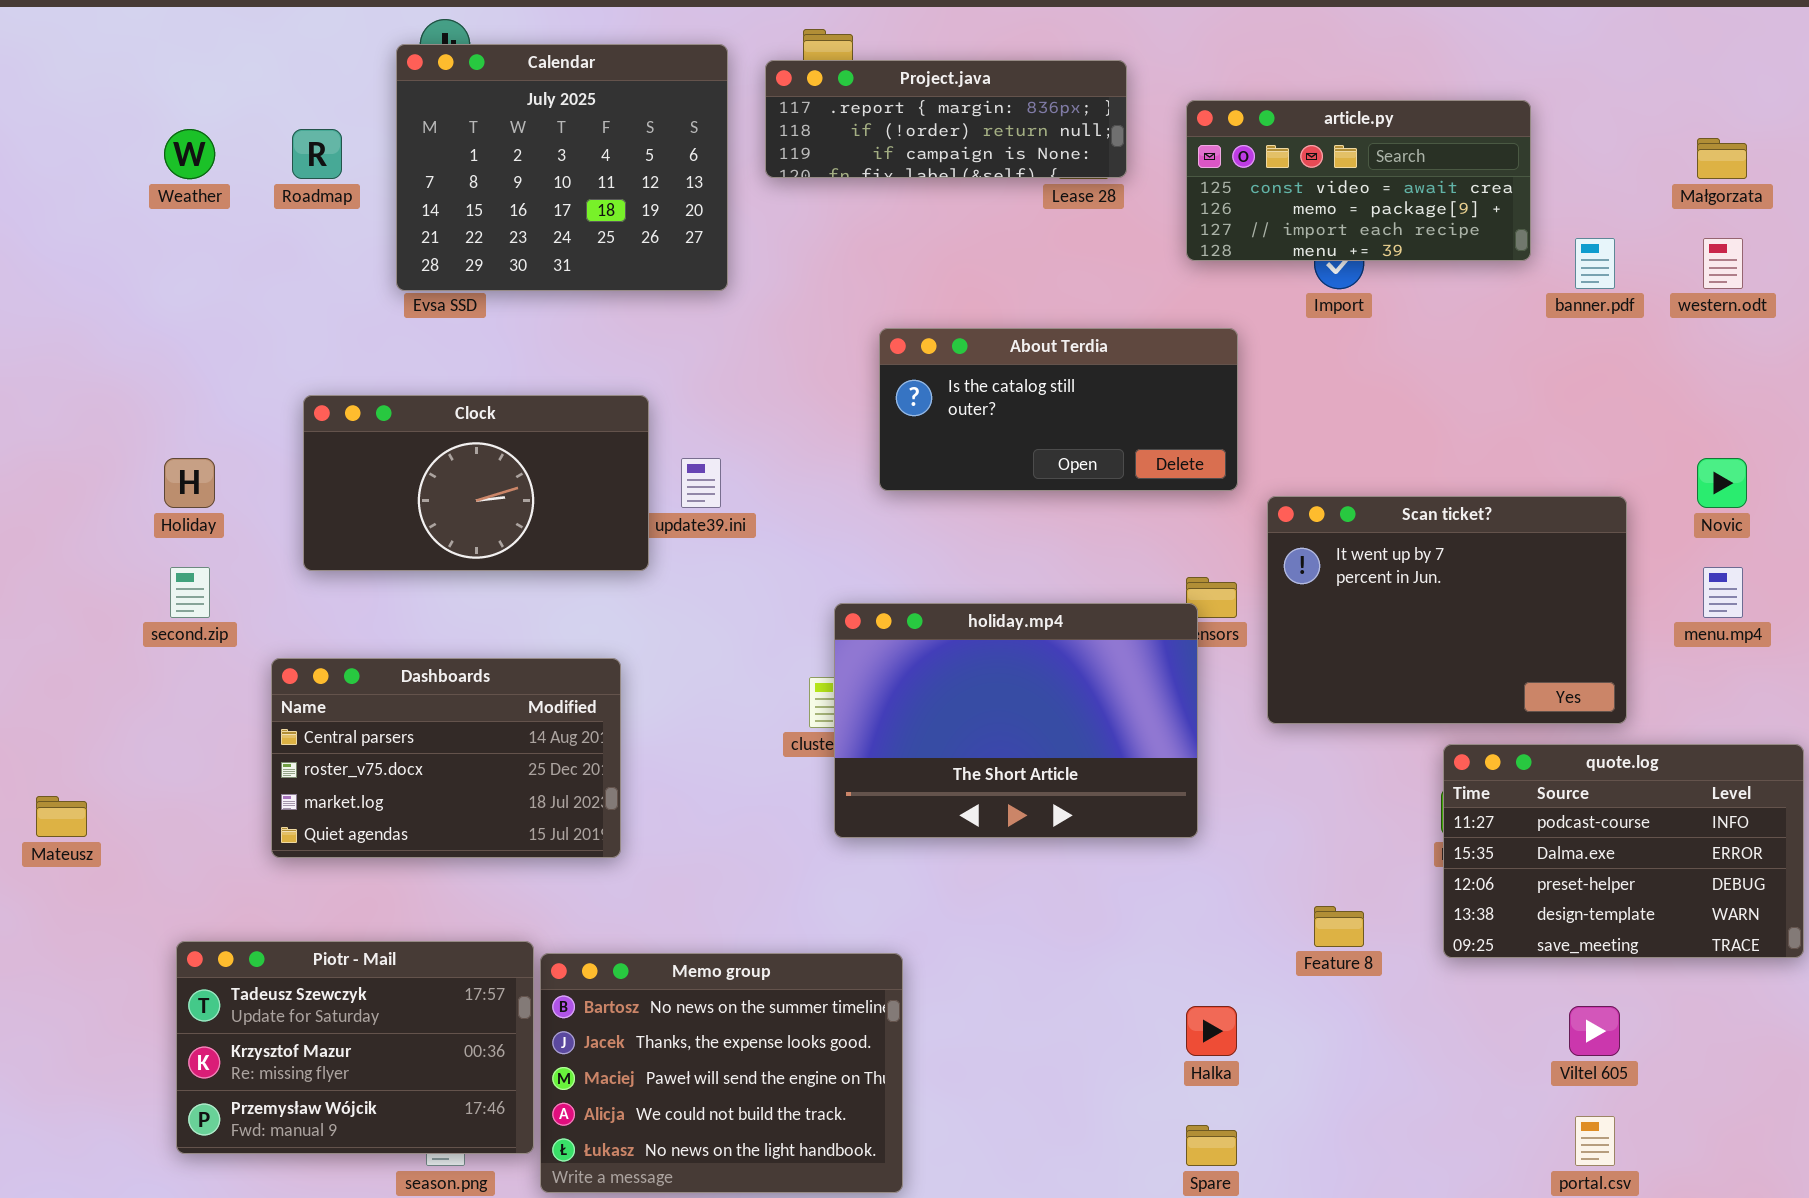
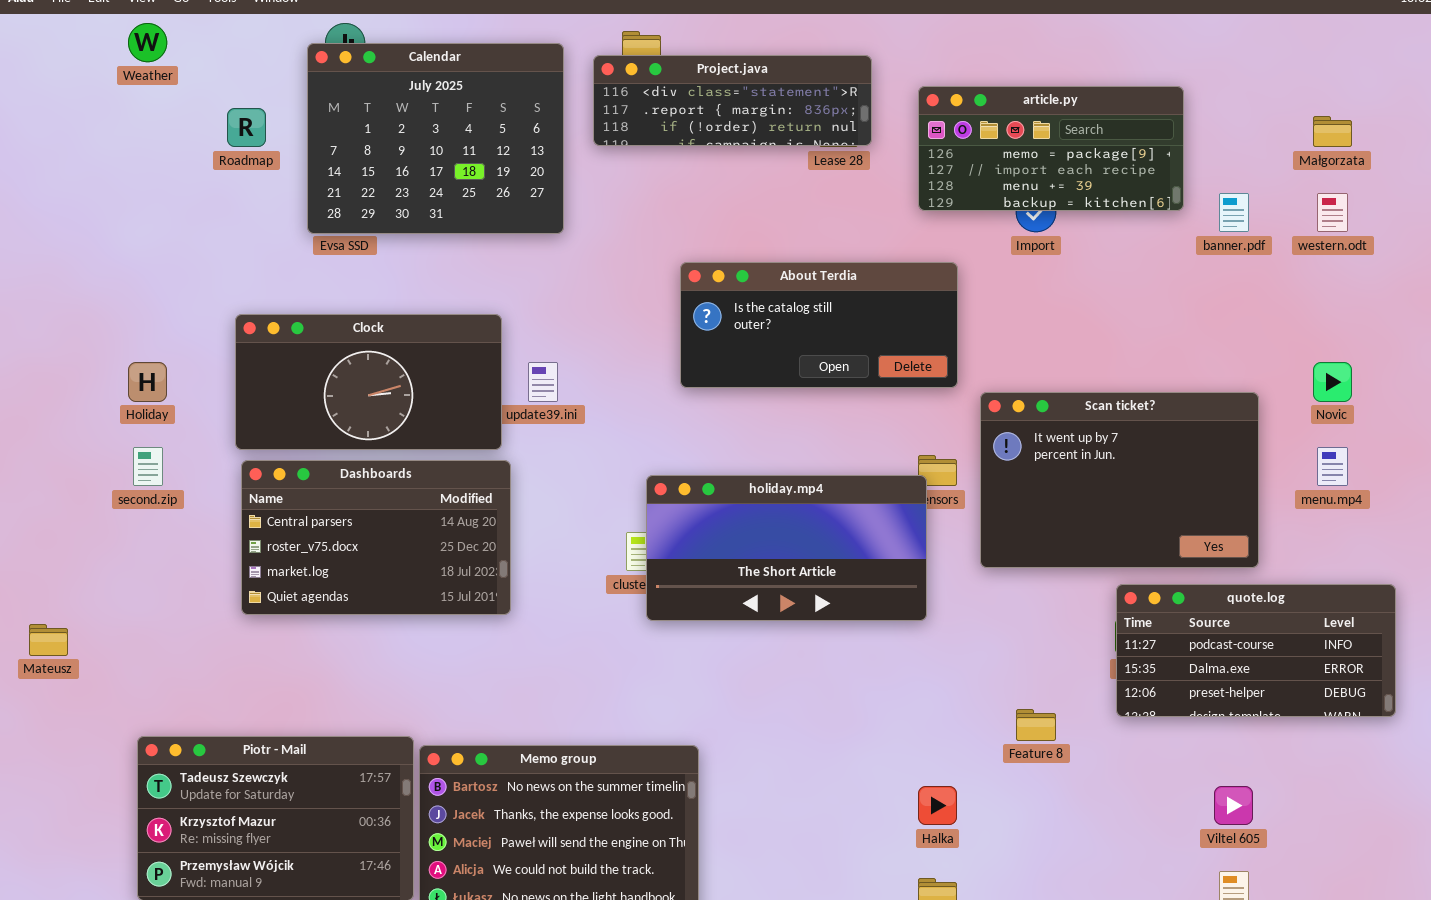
Project.java: [765,60,1127,178] -> [593,55,872,146], scrolled up 1 row
article.py: [1186,100,1531,261] -> [918,86,1184,211], scrolled down 1 row
Weather: [164,129,215,179] -> [128,23,167,62], moved
holiday.mp4: [834,603,1198,838] -> [646,475,927,621], resized
Dashboards: [271,658,621,858] -> [241,460,511,615], moved
quote.log: [1443,744,1804,958] -> [1116,584,1396,717], resized

